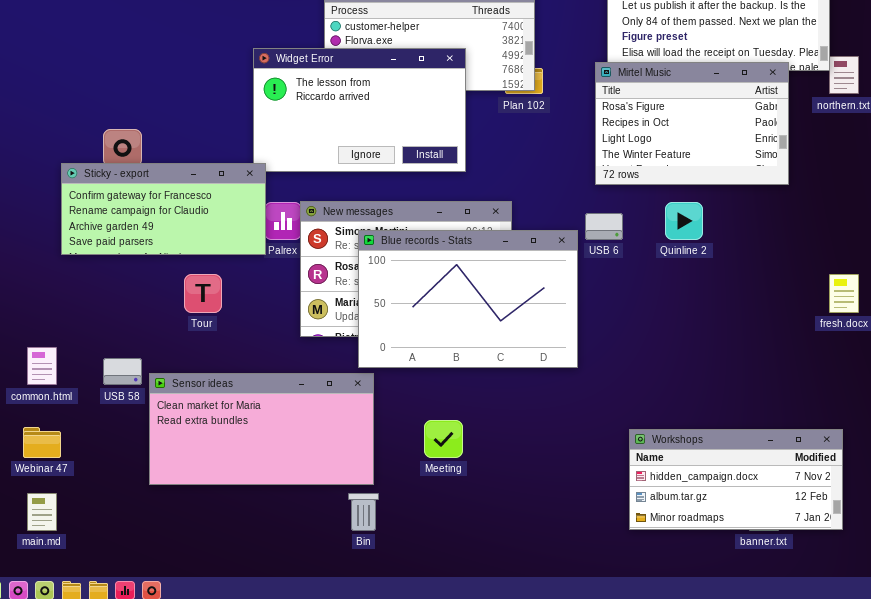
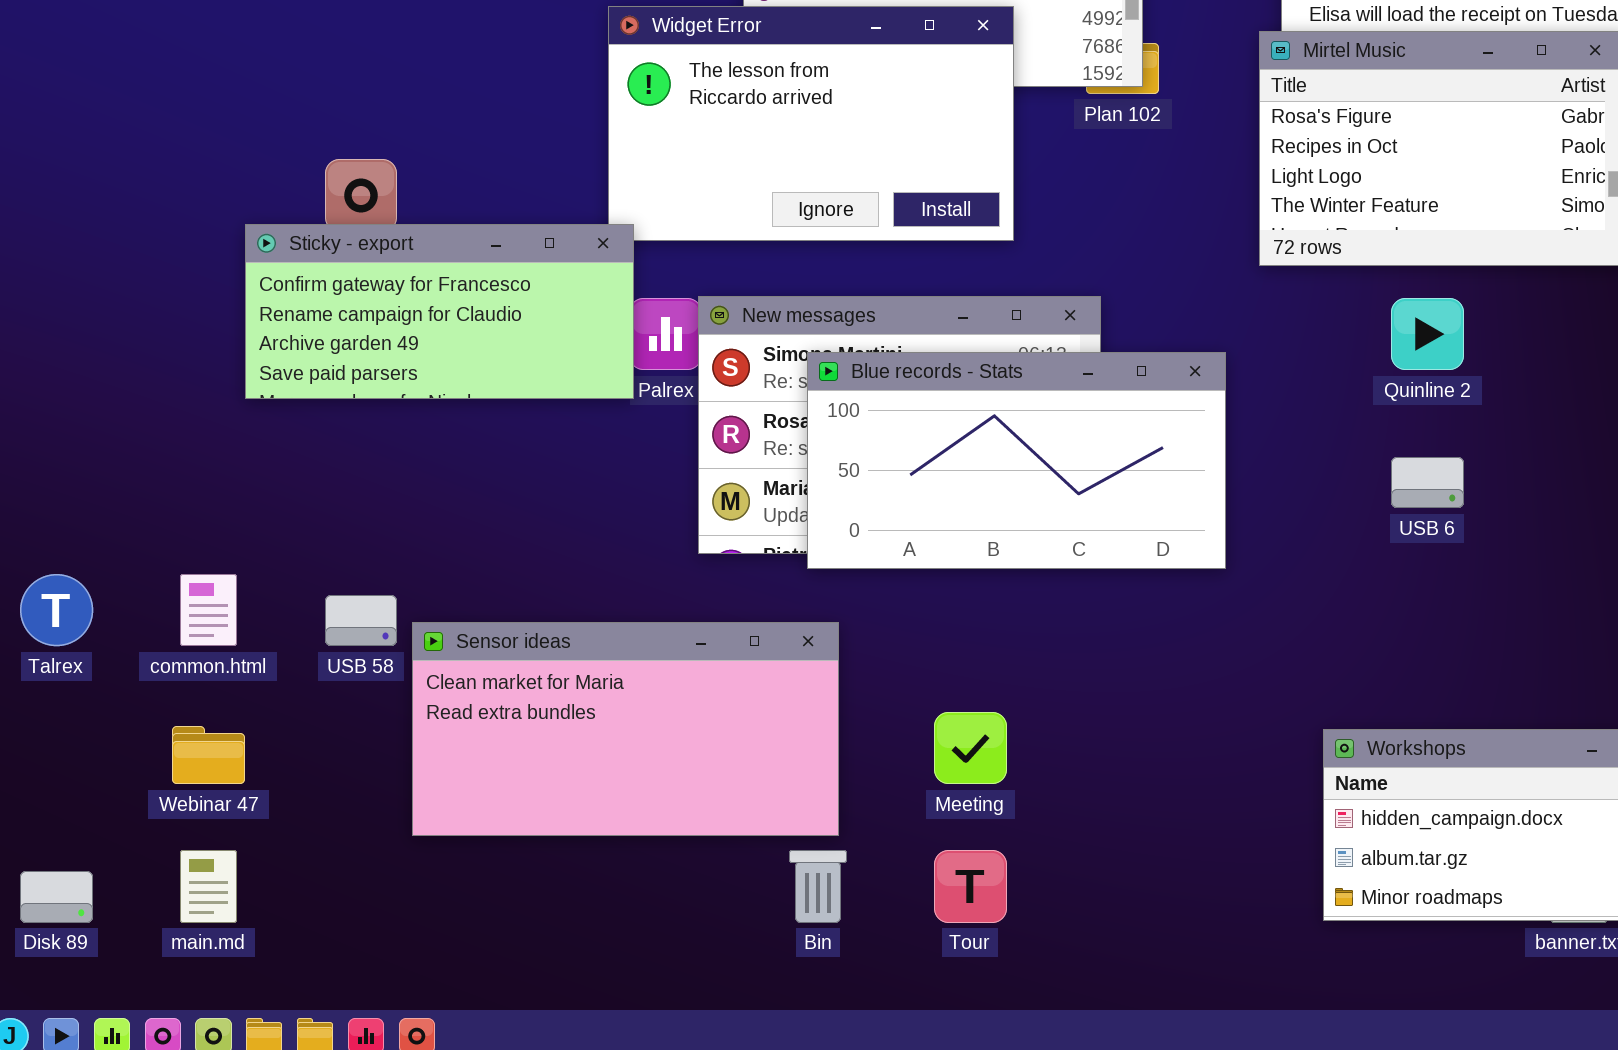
USB 6: [585,213,623,240] -> [1391,457,1464,508], moved
Blue records - Stats: [358,230,578,368] -> [807,352,1226,569], resized
Tour: [184,274,222,313] -> [934,850,1007,923], moved

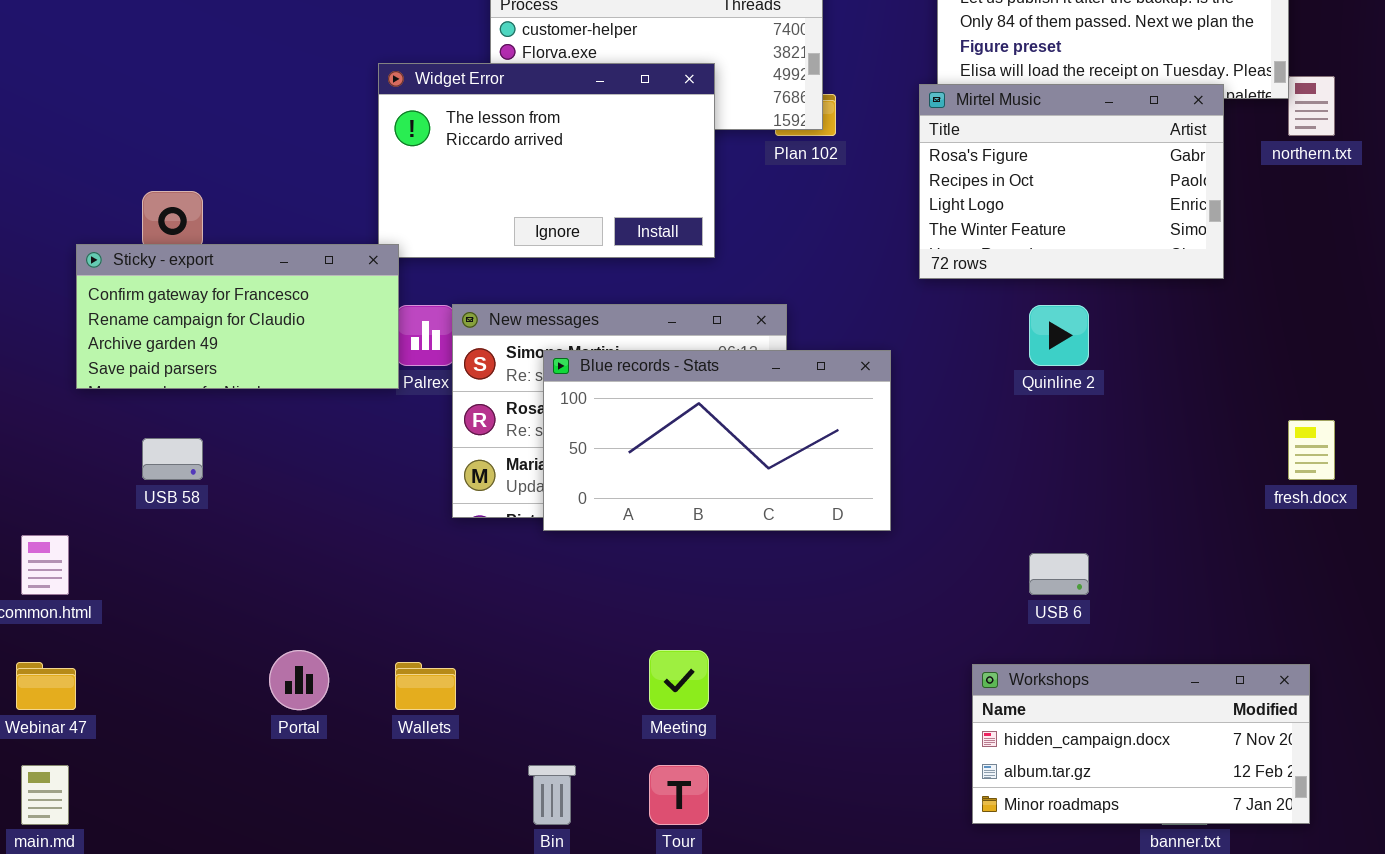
USB 6: [1391,457,1464,508] -> [1029,553,1089,595], moved
USB 58: [325,595,397,646] -> [142,438,203,480], moved
Sensor ideas: [412,622,839,836] -> none, closed

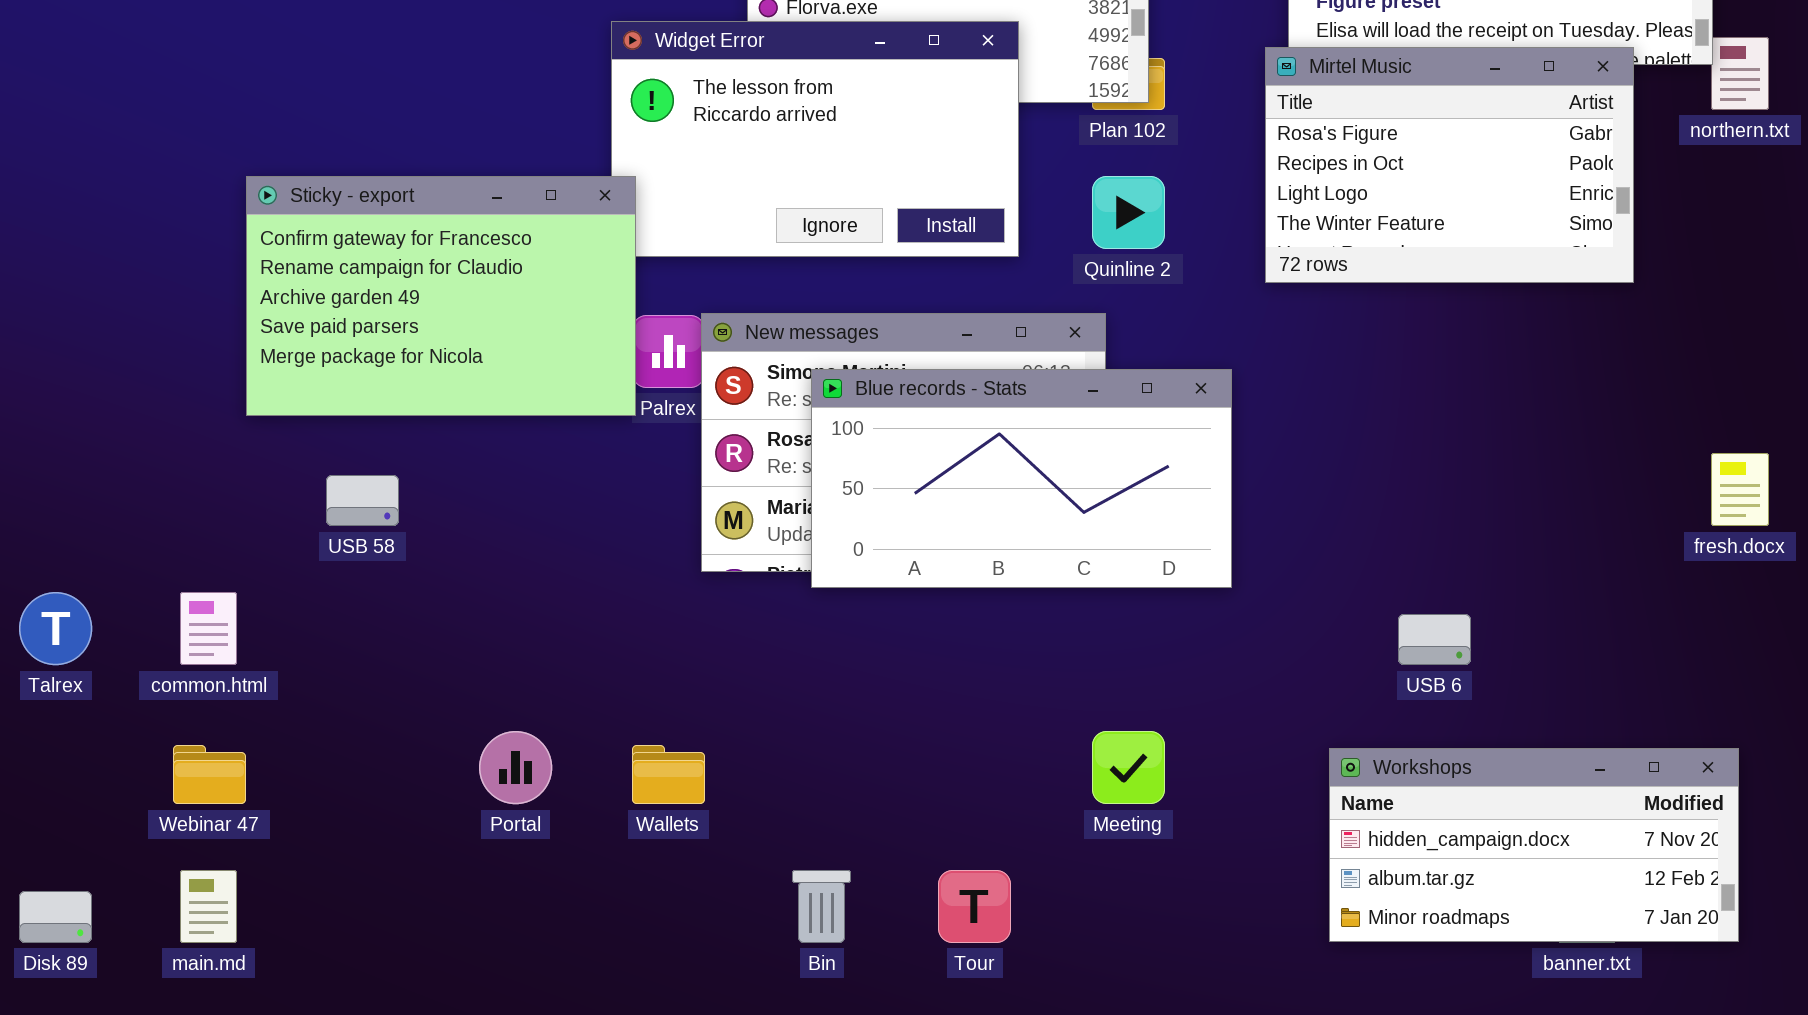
Sticky - export: [76,244,399,389] -> [246,176,636,416], resized
Quinline 2: [1029,305,1089,366] -> [1092,176,1165,249], moved
Meeting: [649,650,709,710] -> [1092,731,1165,804], moved

